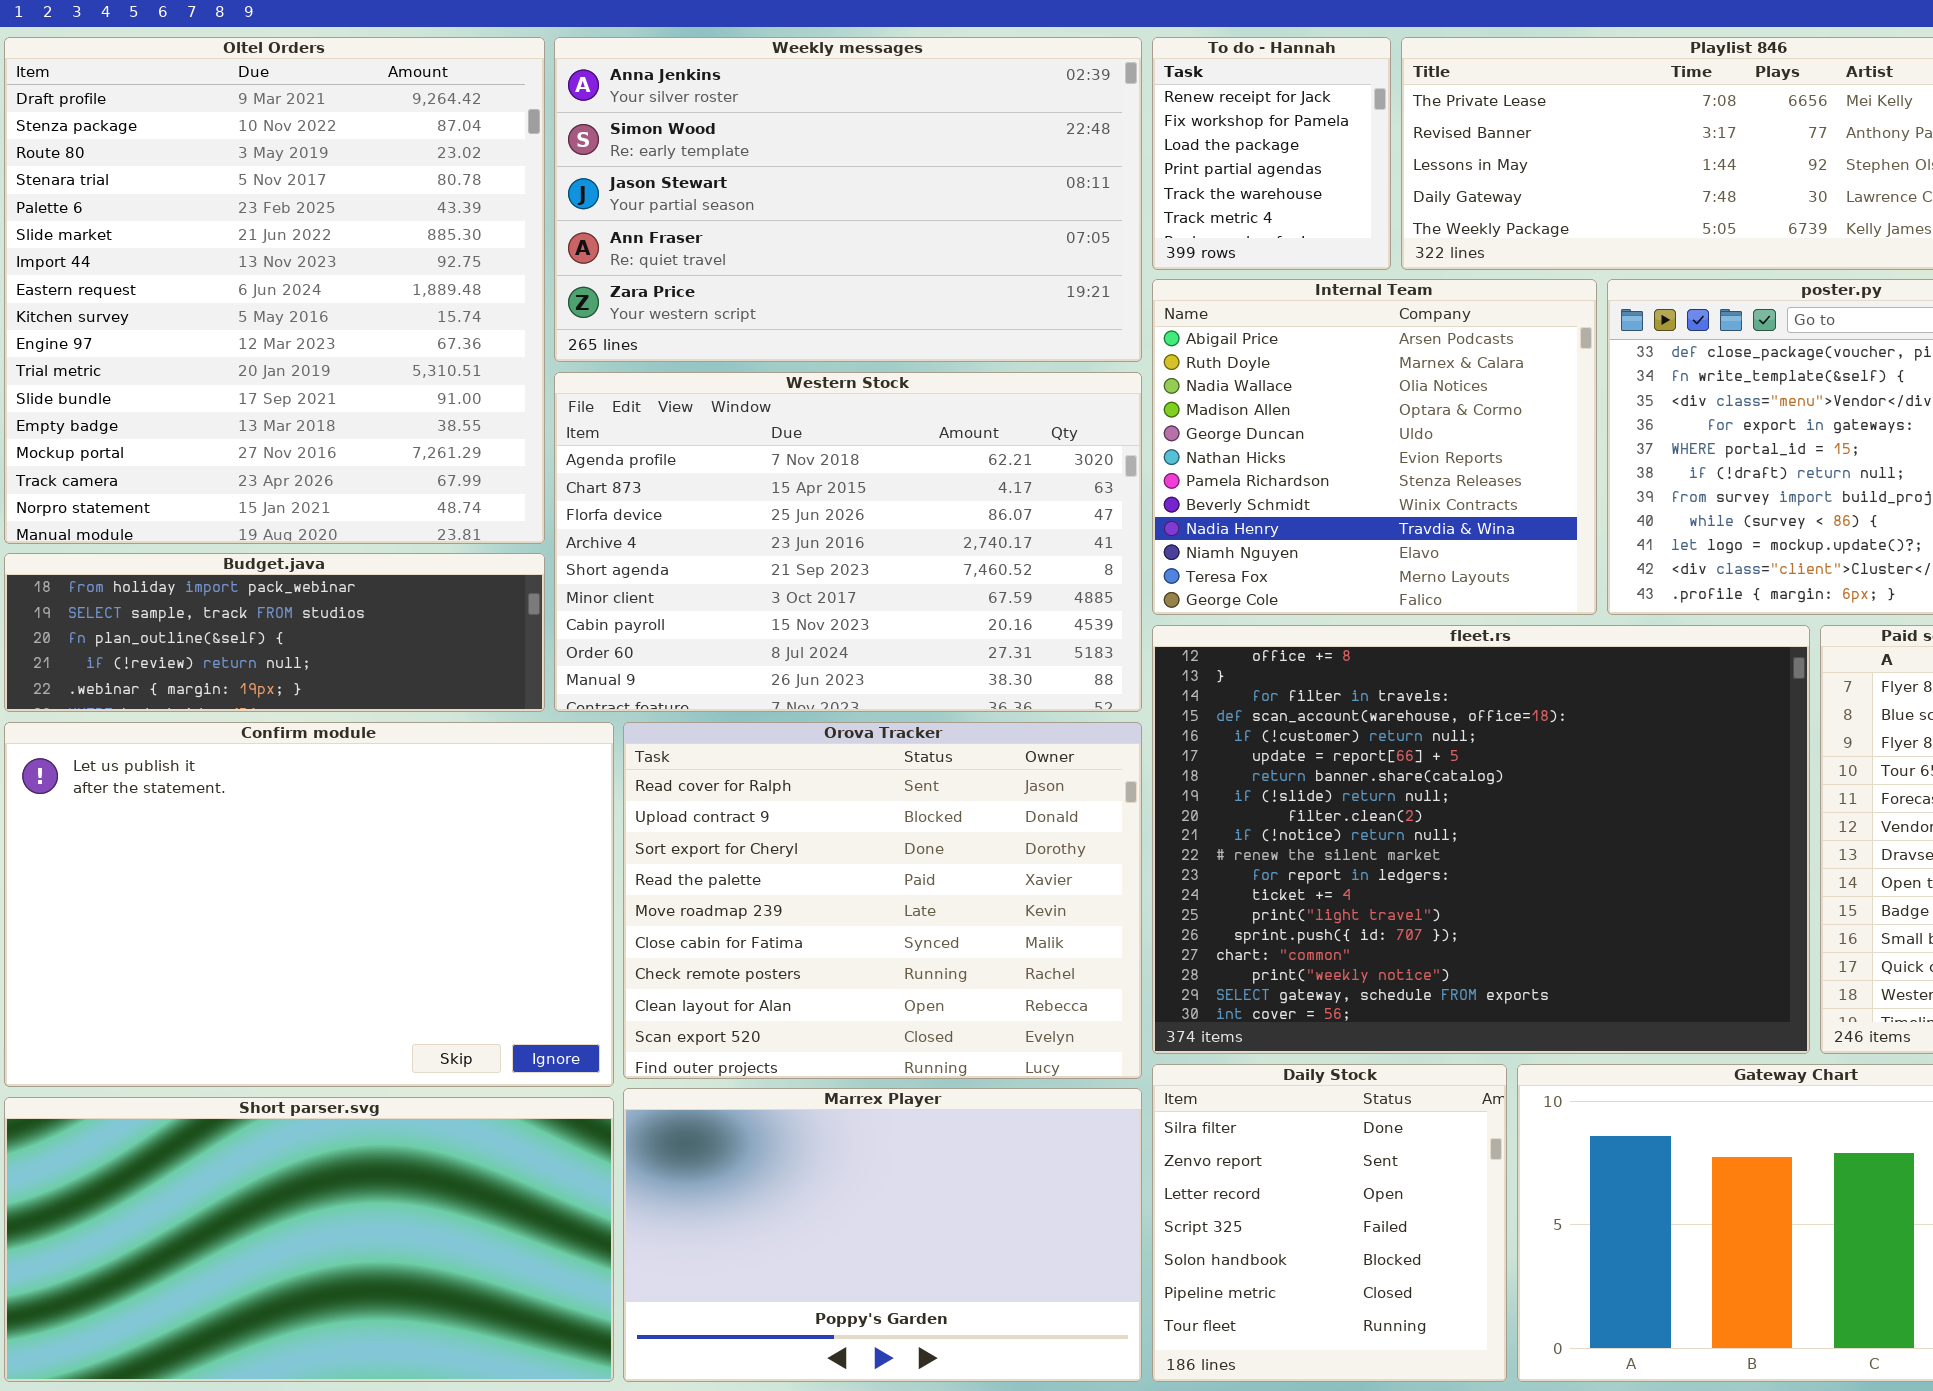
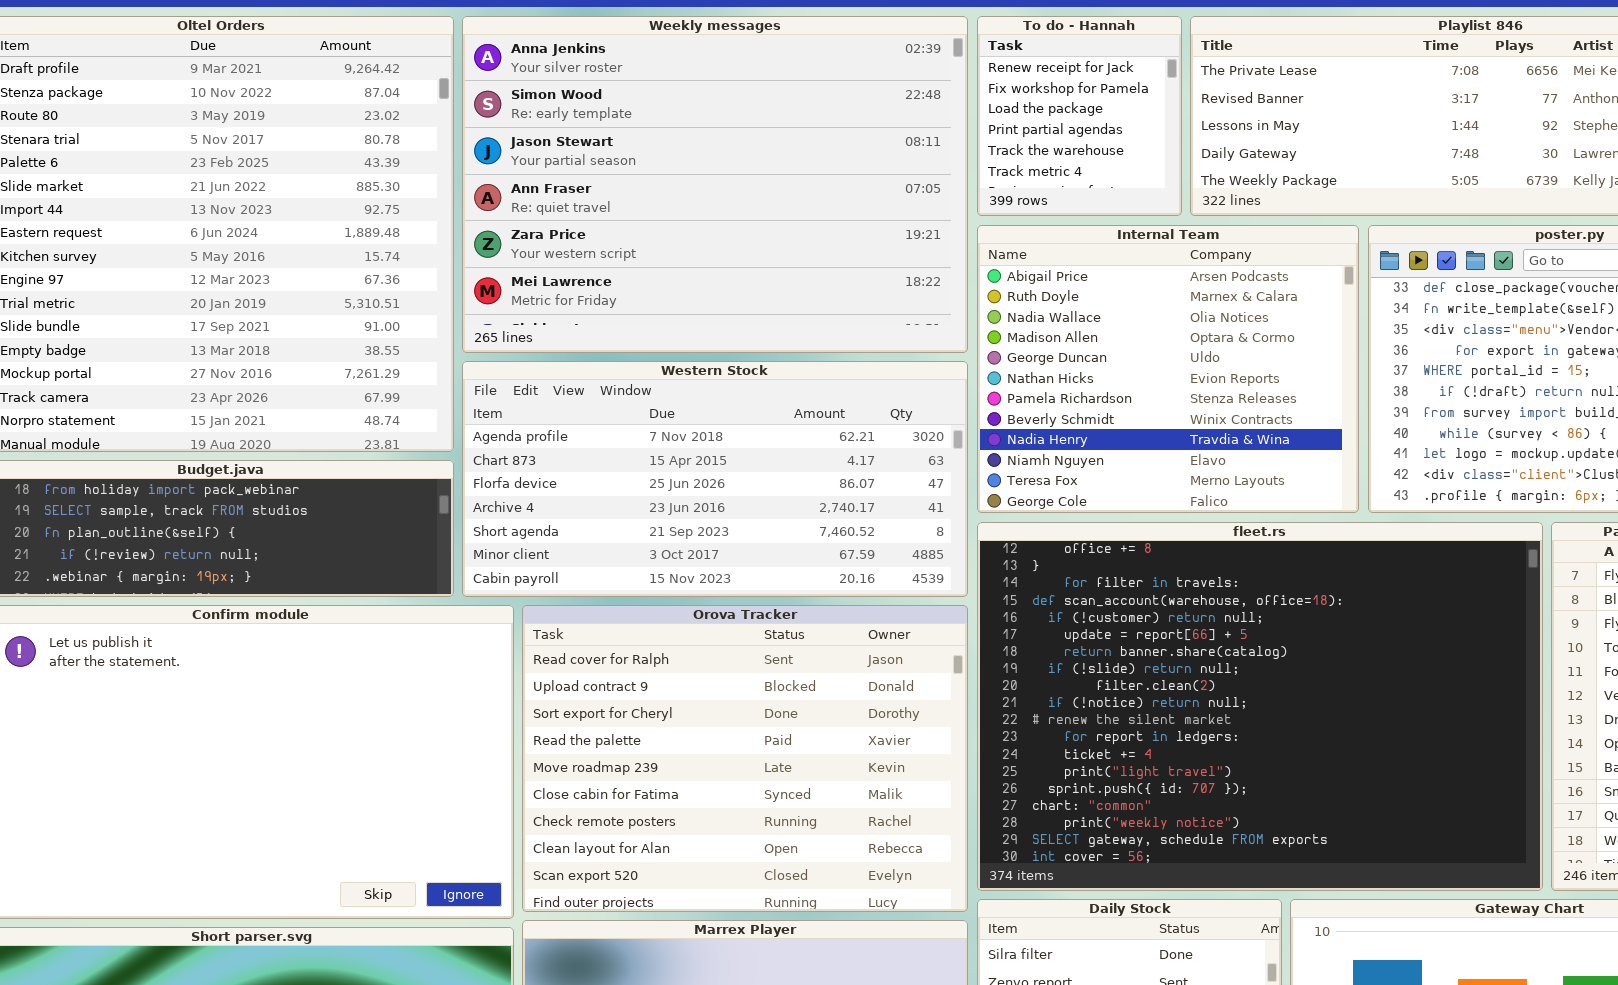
Weekly messages: [554,37,1142,362] -> [462,16,968,353], resized
Western Stock: [554,372,1142,712] -> [462,361,968,597], resized

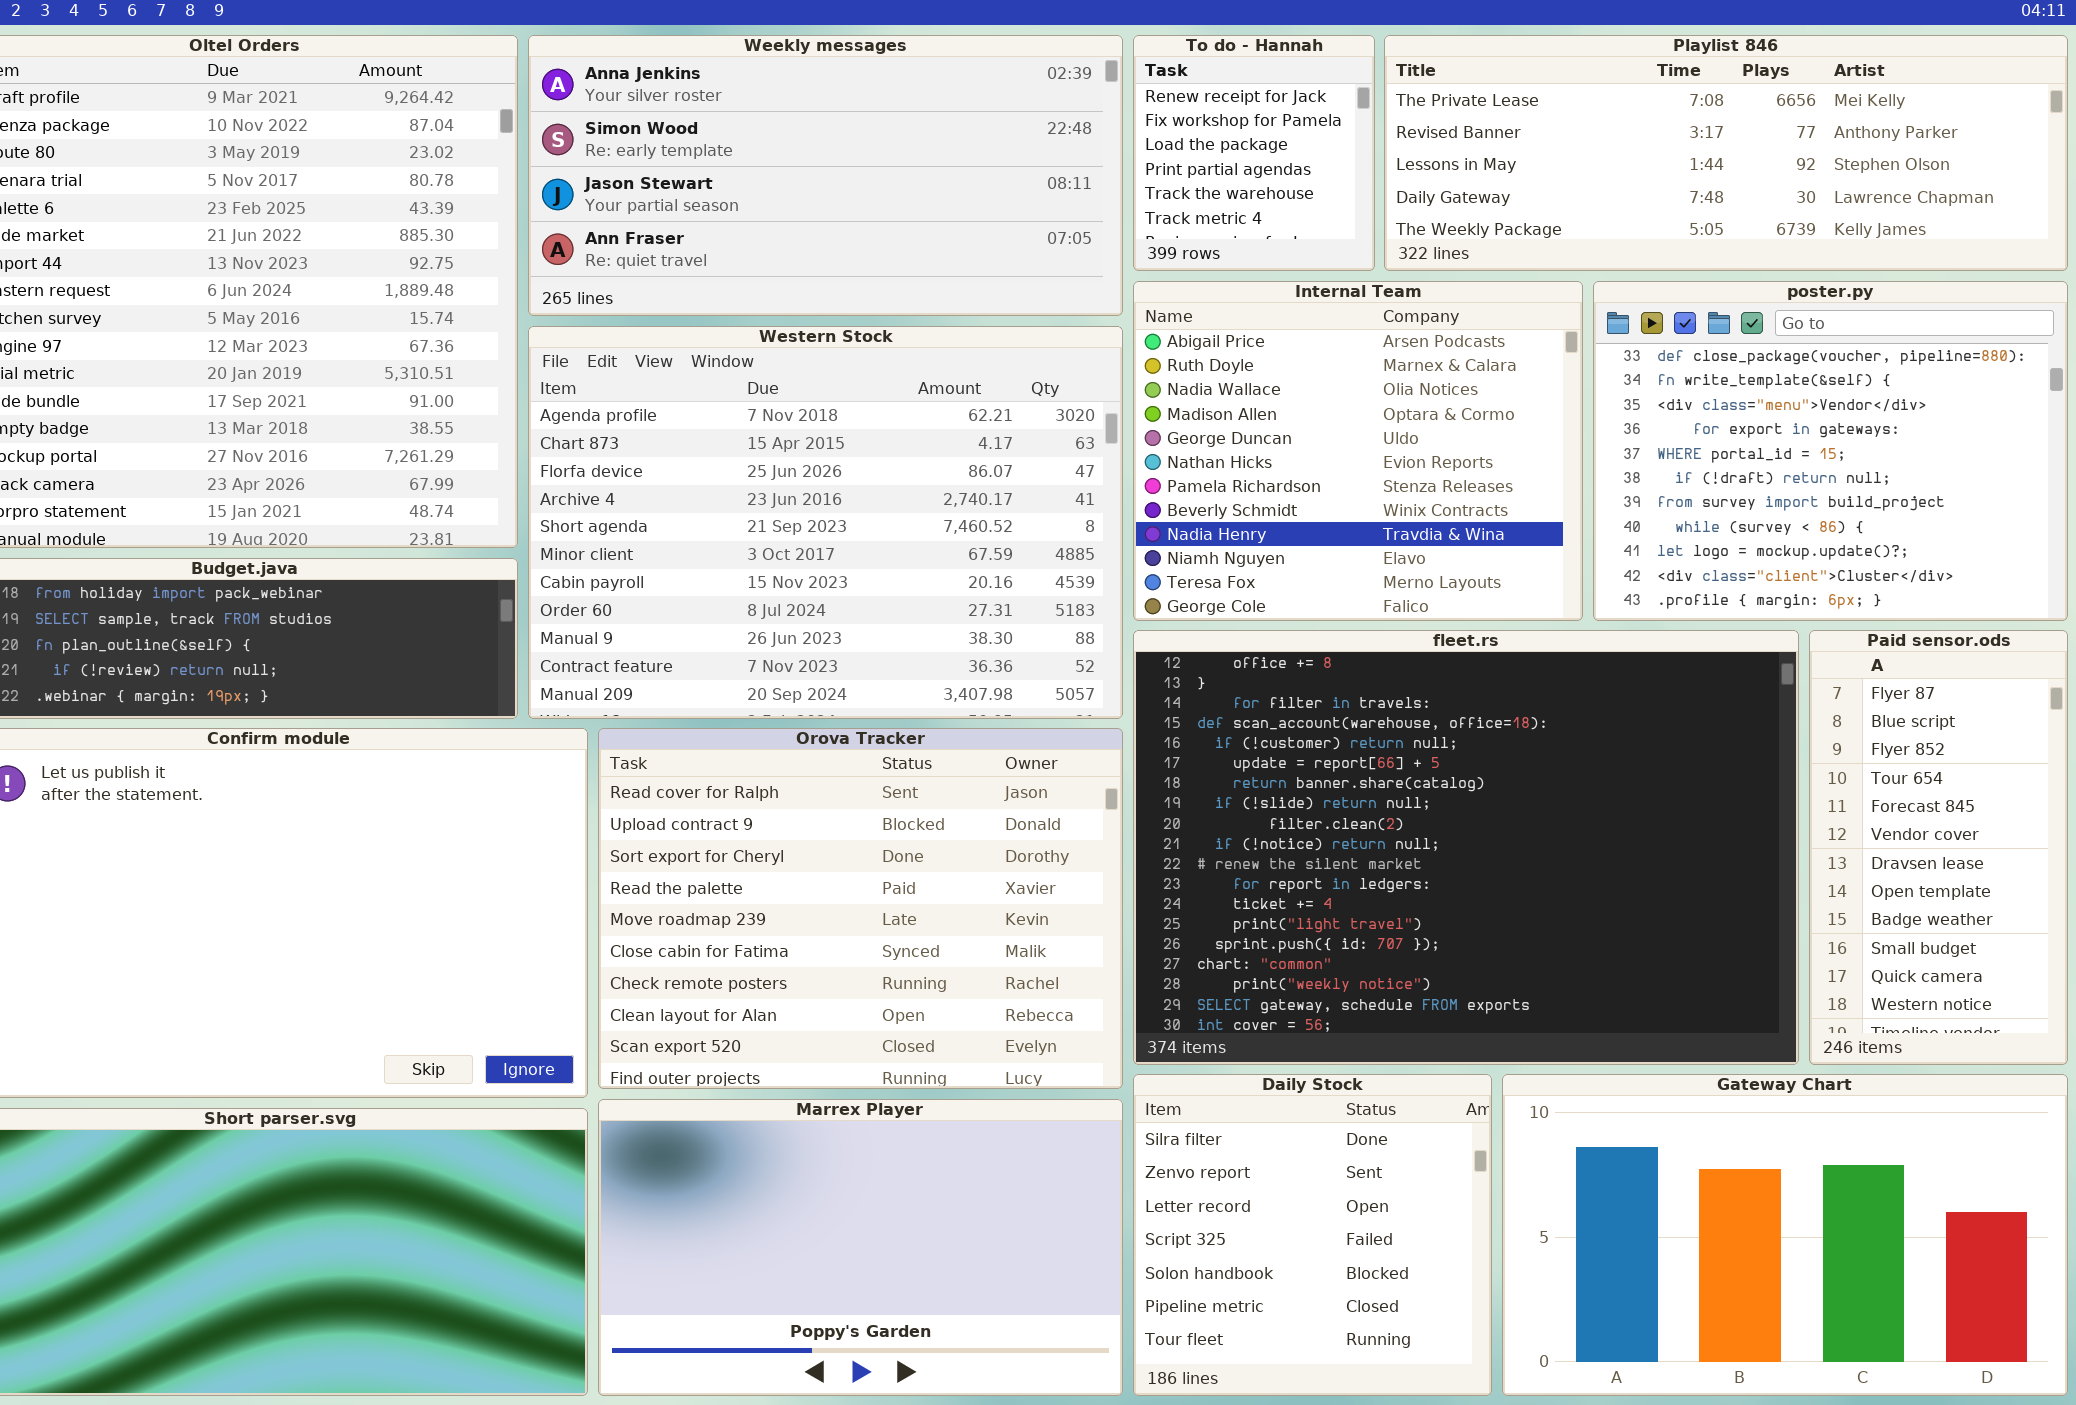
Weekly messages: [462,16,968,353] -> [528,35,1123,316], resized
Western Stock: [462,361,968,597] -> [528,326,1123,719], resized

